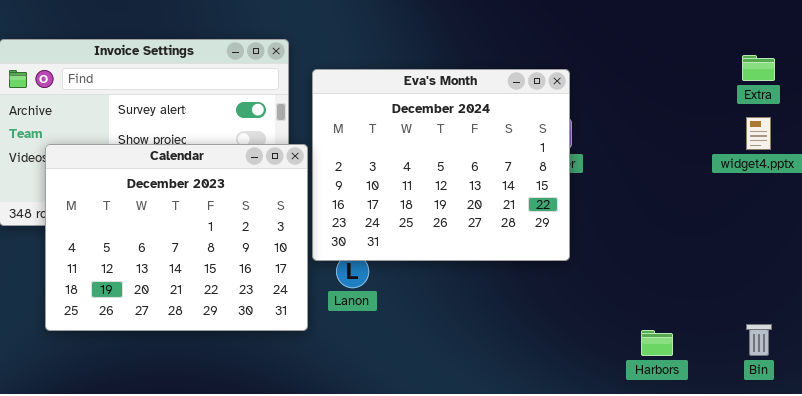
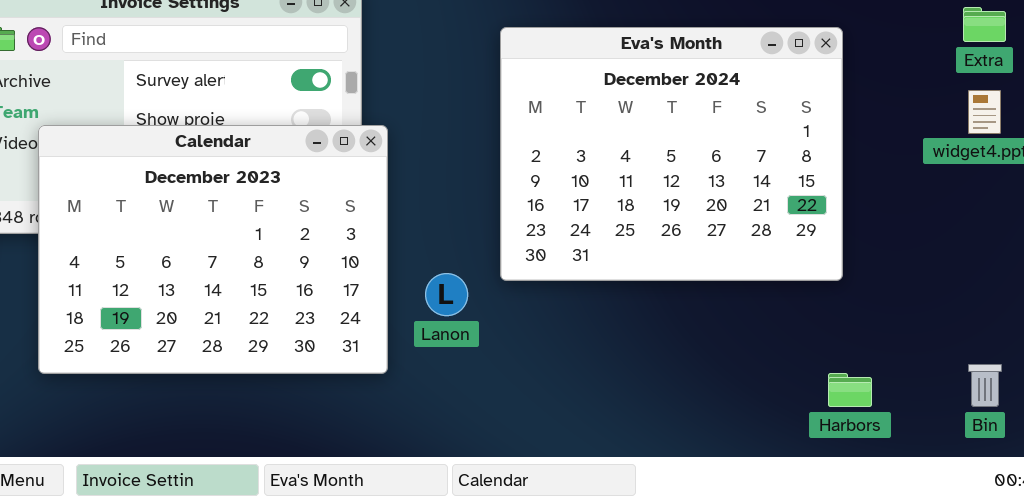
Eva's Month: [312,69,570,261] -> [500,27,843,281], moved

